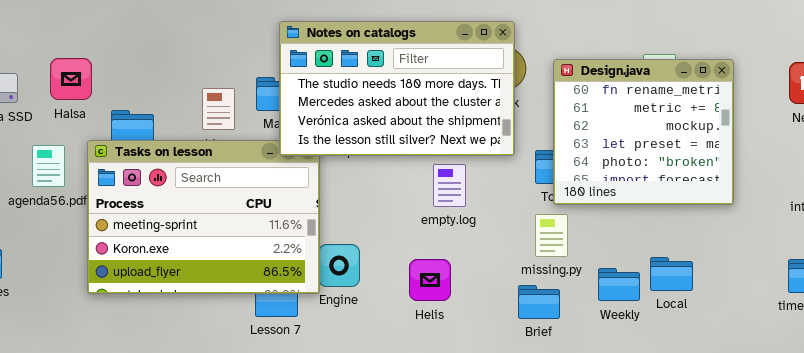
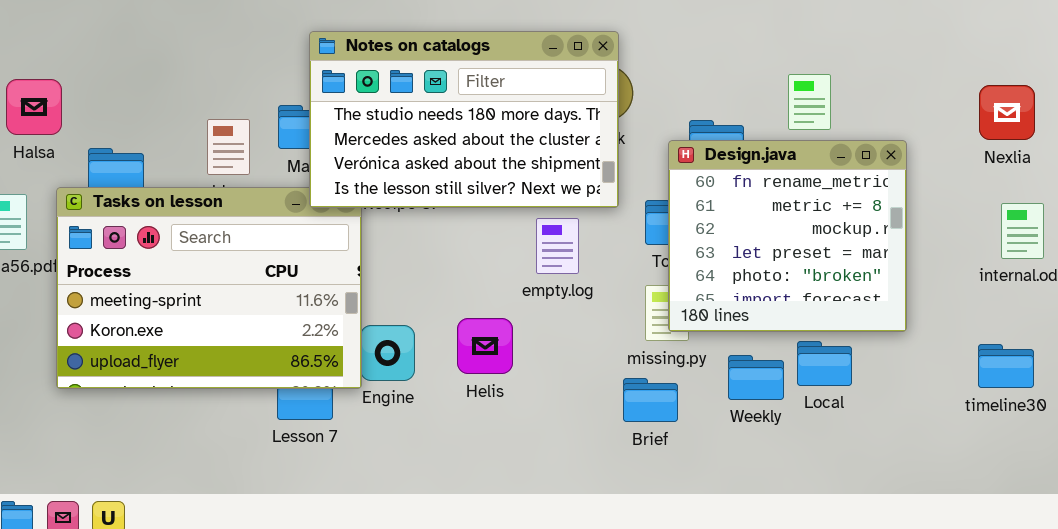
Design.java: [553,59,734,205] -> [668,140,907,332], moved
empty.log: [433,164,466,207] -> [536,218,579,274], moved
Helis: [409,259,451,301] -> [457,318,513,374], moved

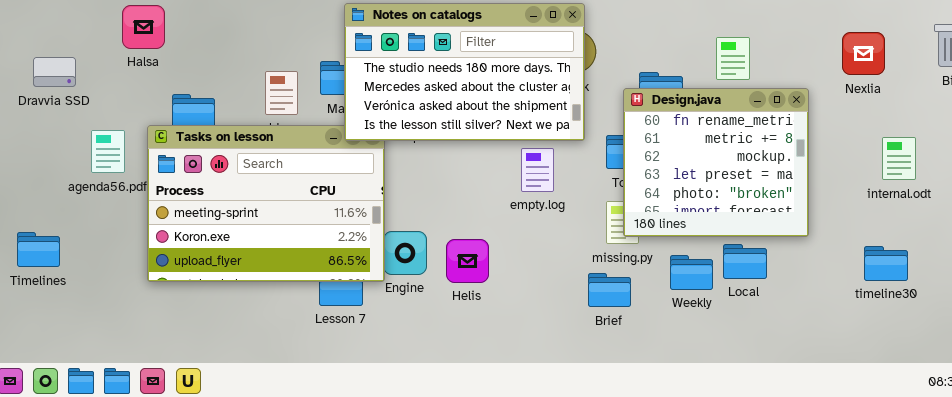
Halsa: [6,79,62,135] -> [122,5,165,49], moved
Nexlia: [979,85,1035,140] -> [842,32,885,75], moved
Helis: [457,318,513,374] -> [446,239,489,283], moved

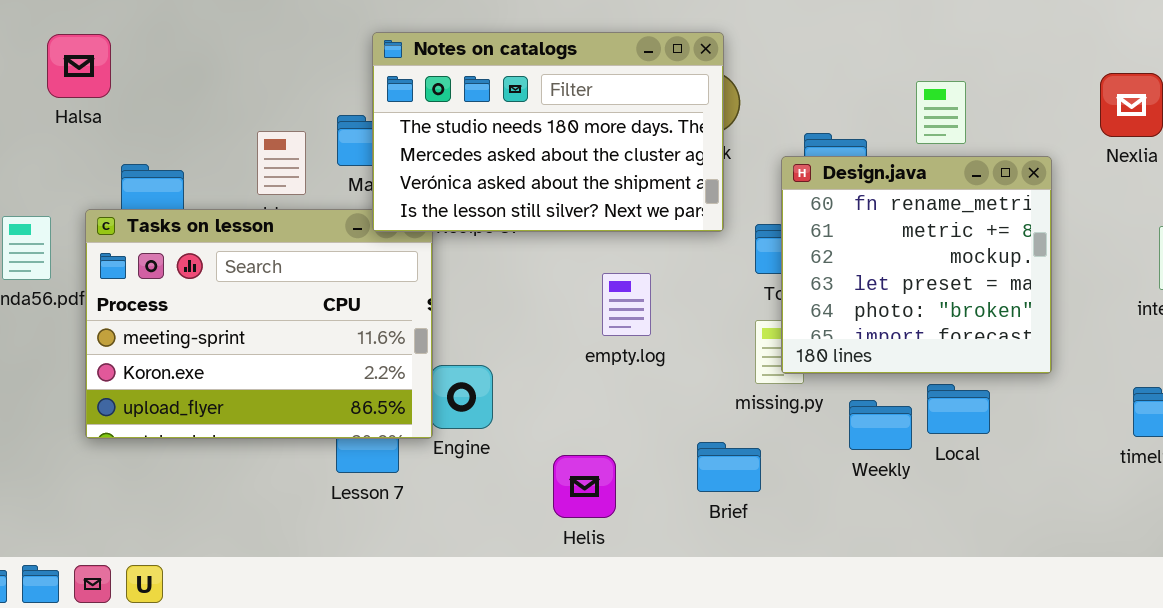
empty.log: [521,148,554,192] -> [602,273,651,336], moved
Helis: [446,239,489,283] -> [553,455,616,518], moved
Brief: [588,273,631,307] -> [697,442,761,492], moved

